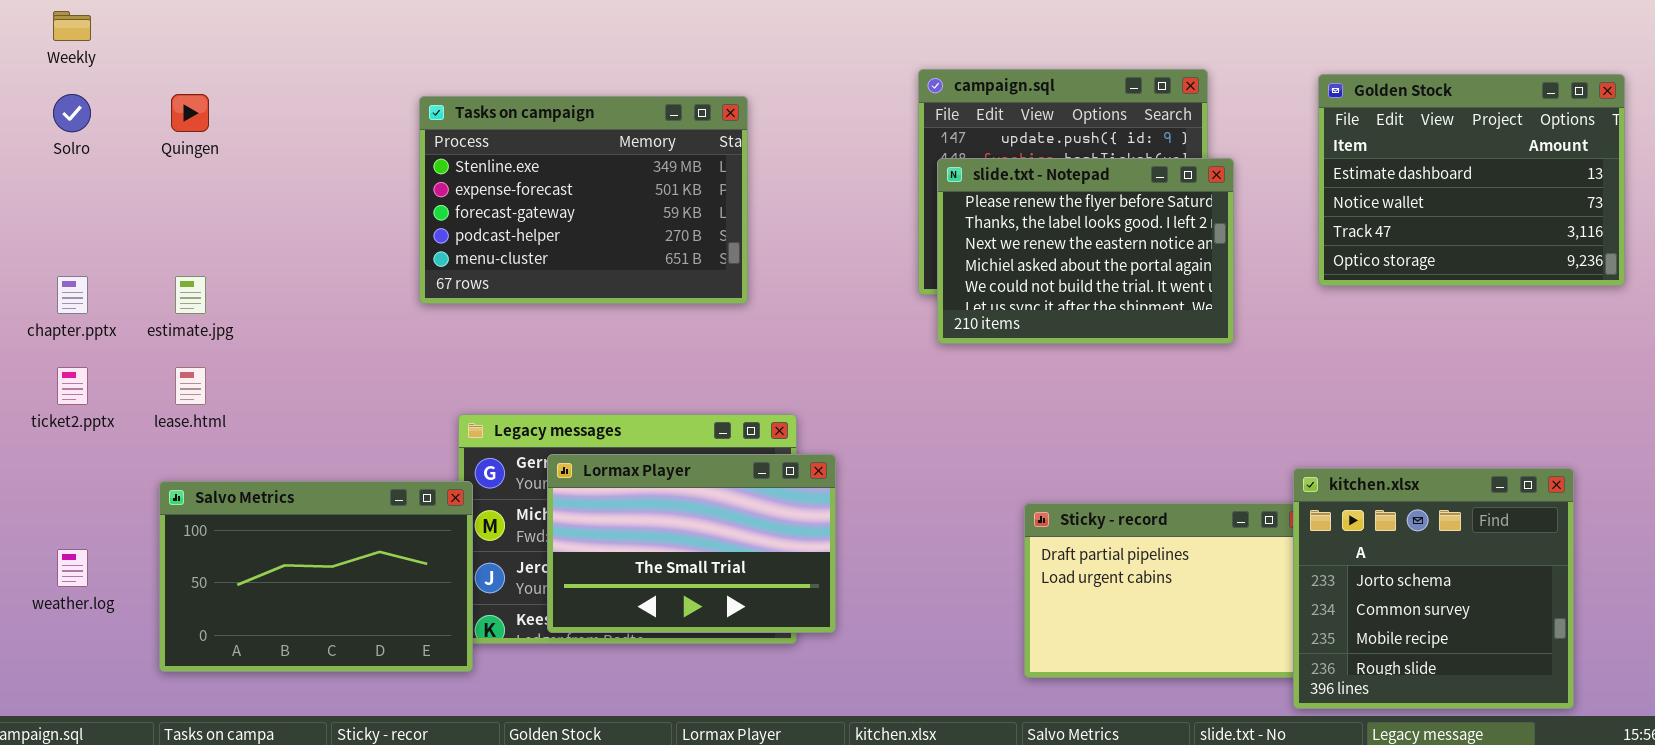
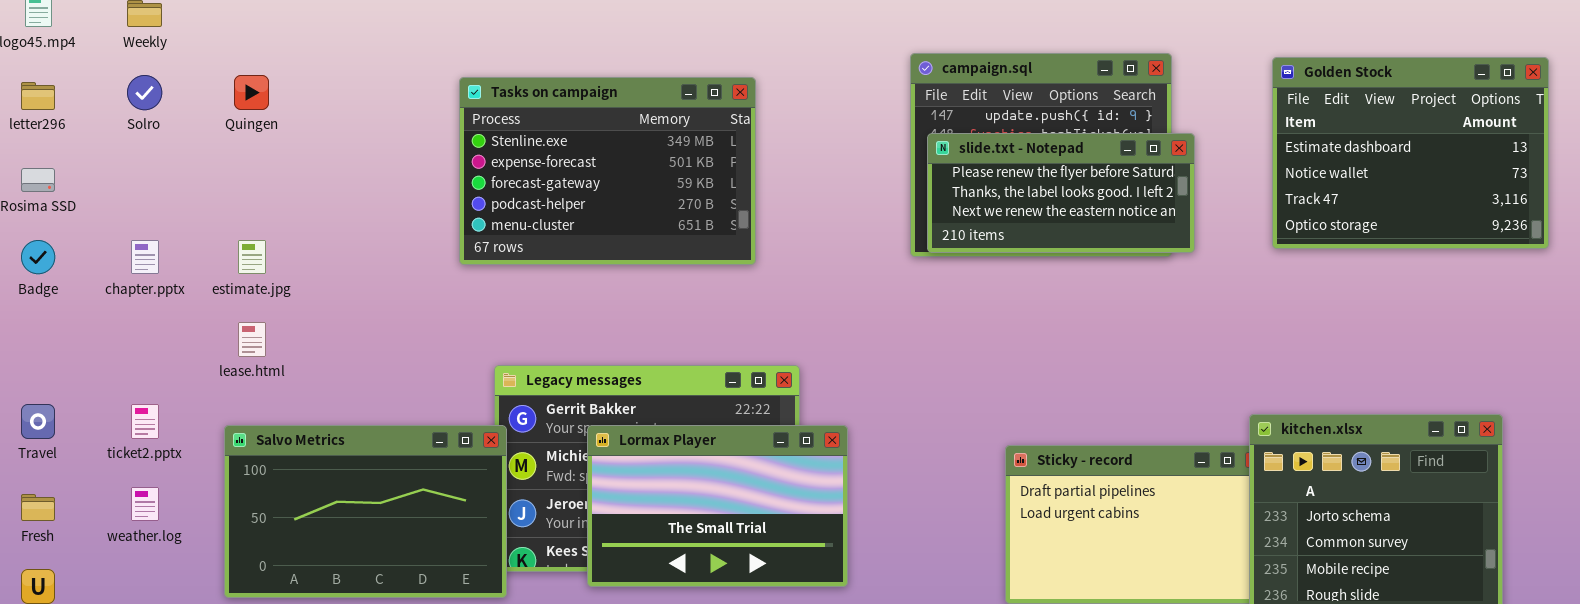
slide.txt - Notepad: [937,158,1234,344] -> [927,133,1195,253], resized
ticket2.pptx: [57,367,88,405] -> [131,404,159,439], moved
Lormax Player: [547,454,836,633] -> [587,425,848,587], moved

